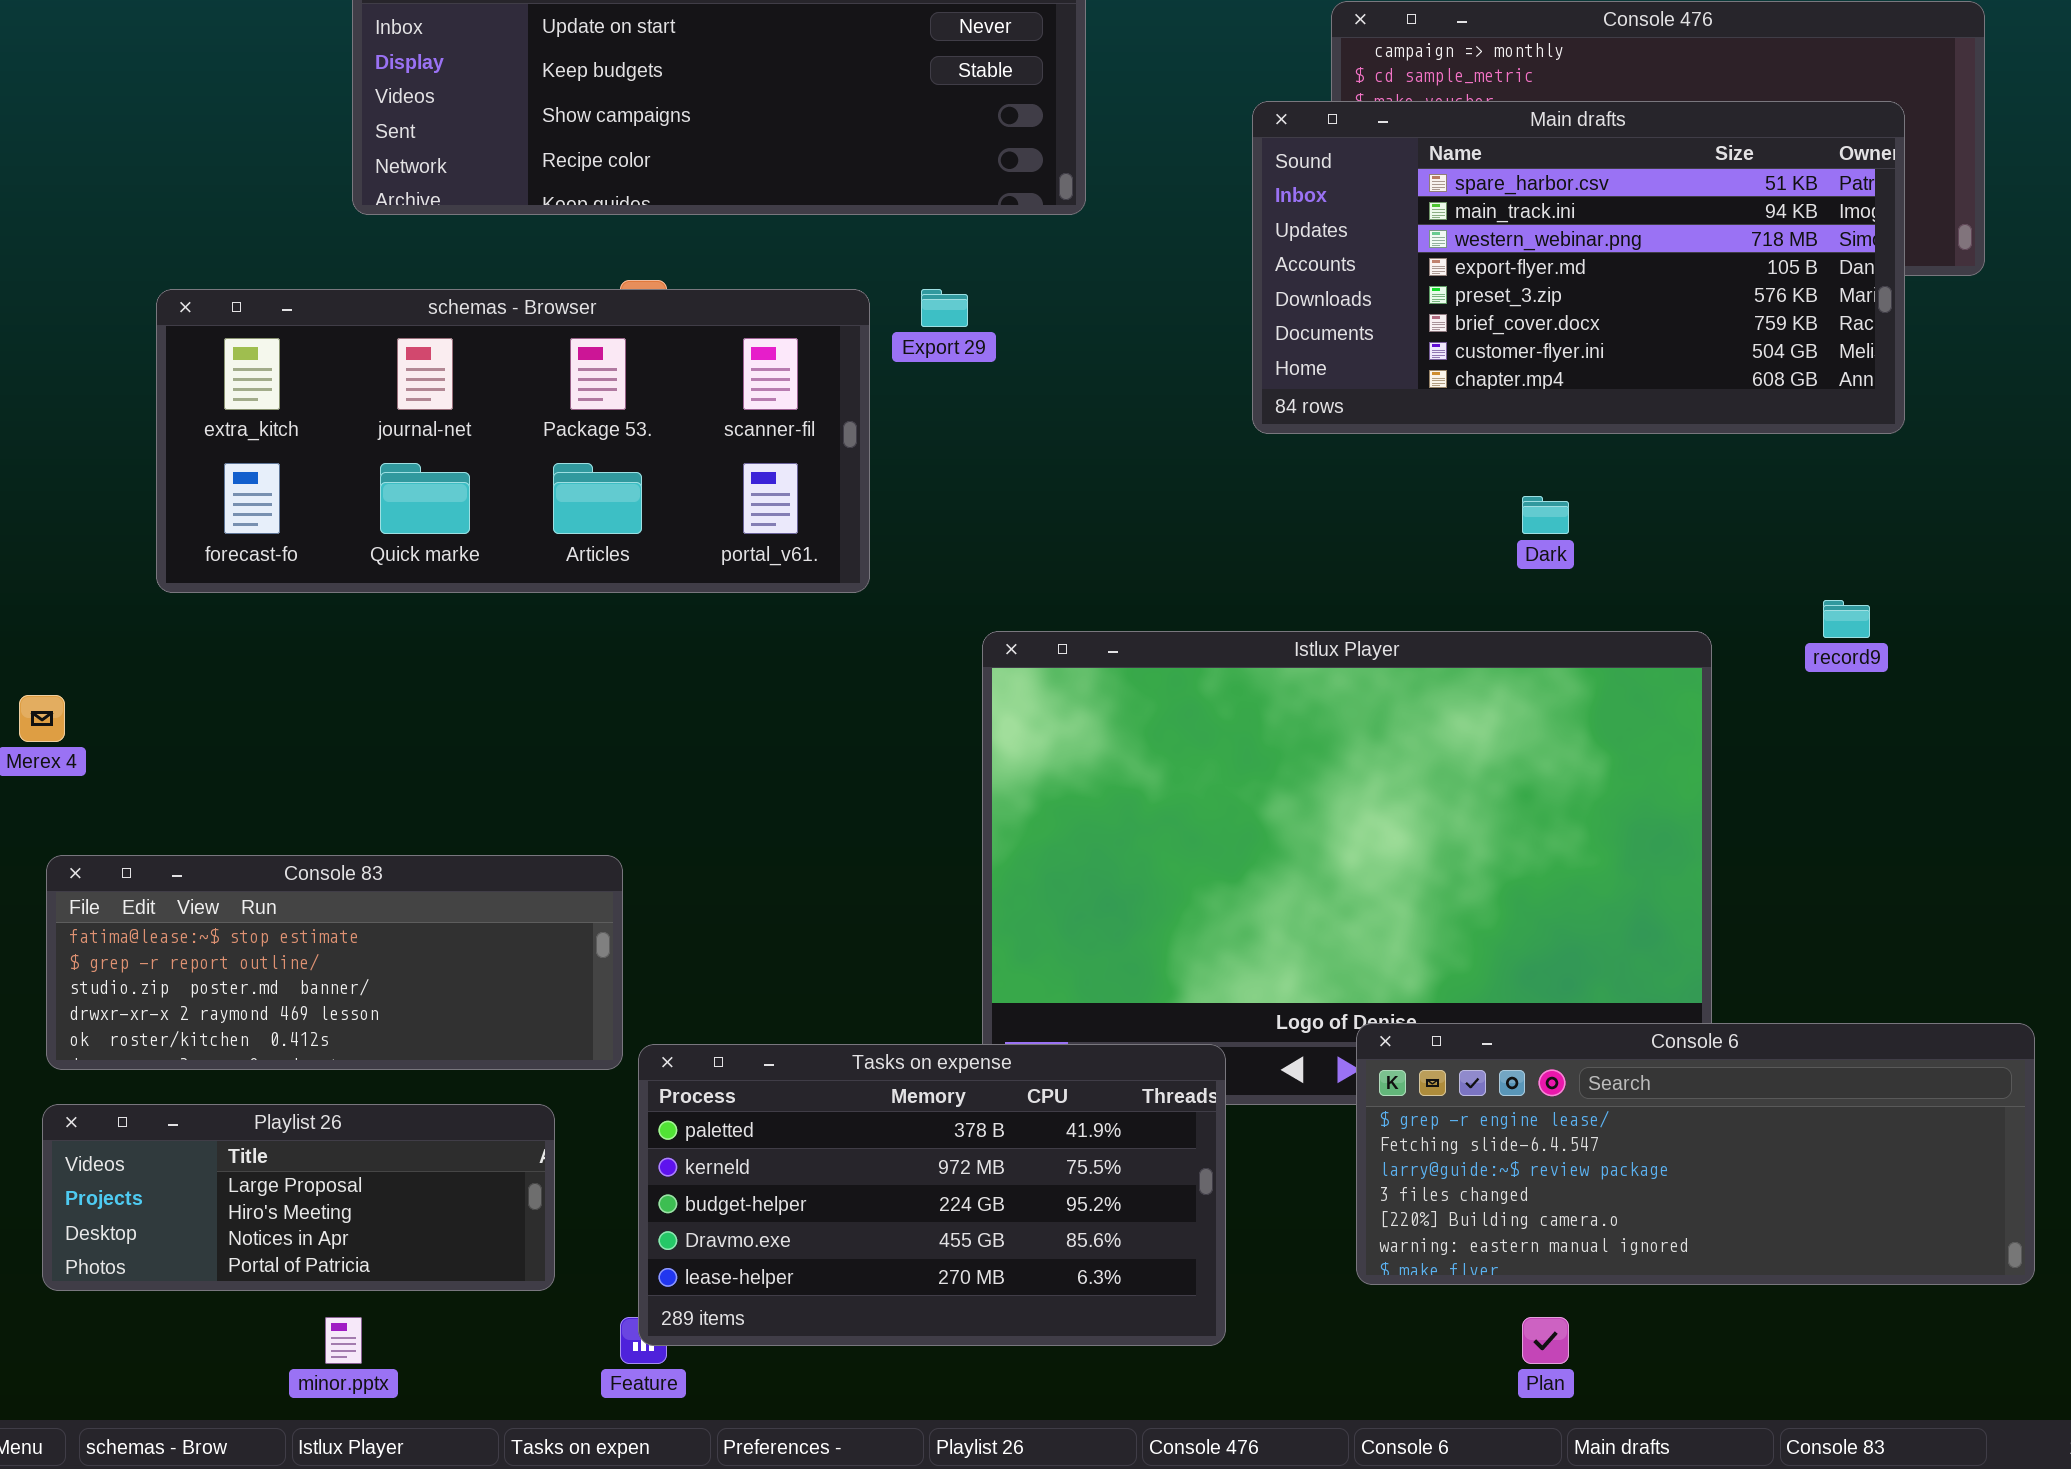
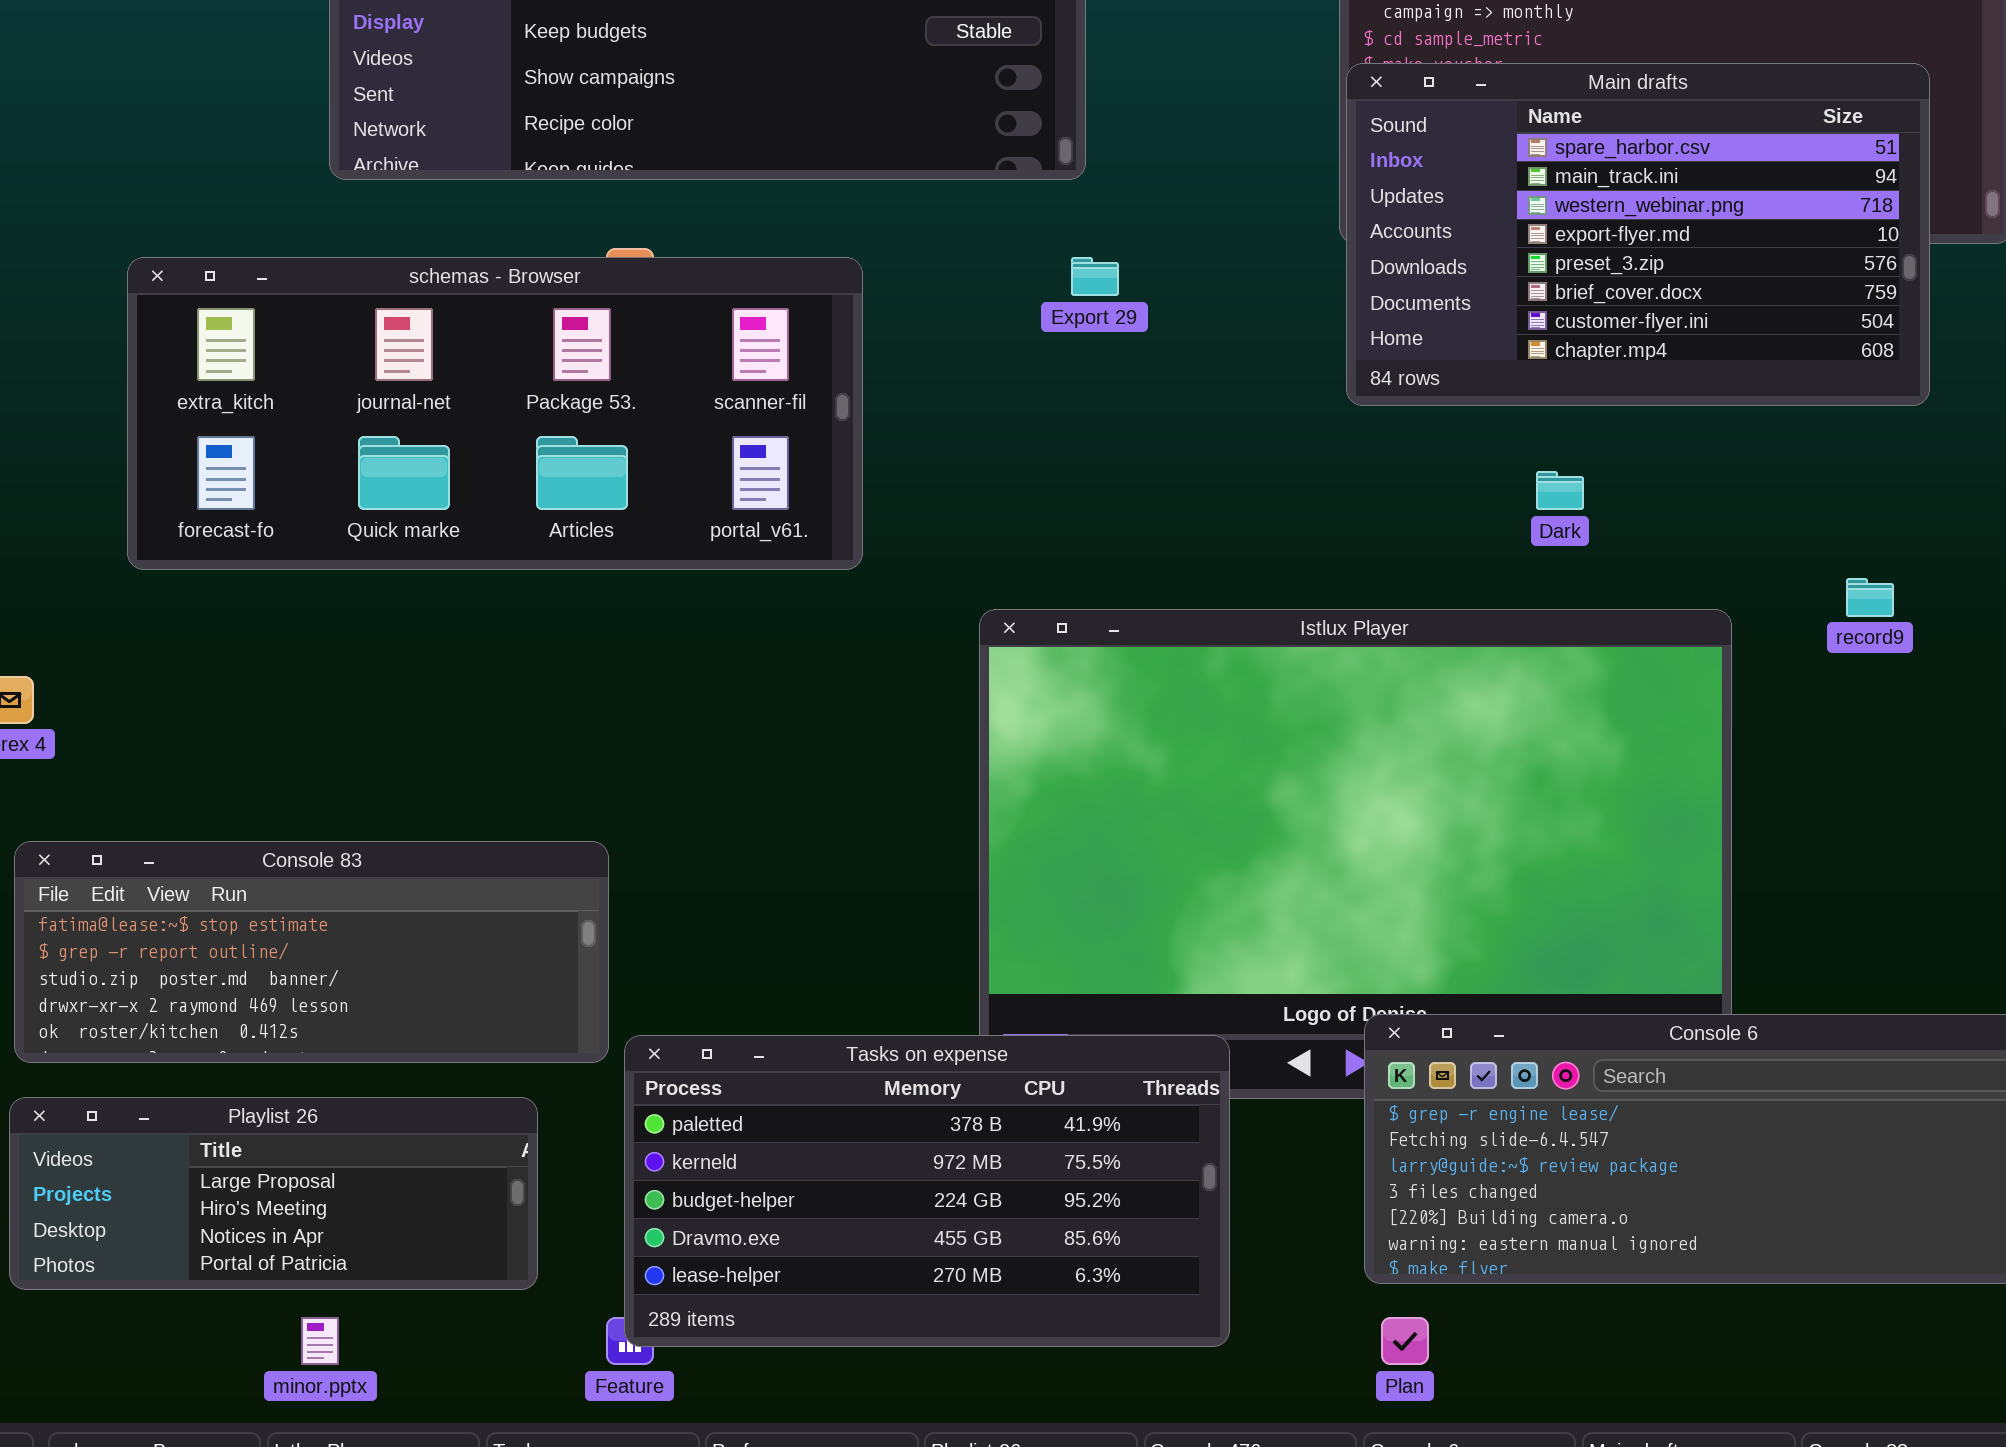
Main drafts: [1252,101,1905,434] -> [1346,63,1930,406], resized
Export 29: [921,289,968,327] -> [1071,257,1119,296], moved
Plan: [1522,1317,1569,1364] -> [1381,1317,1429,1365], moved

